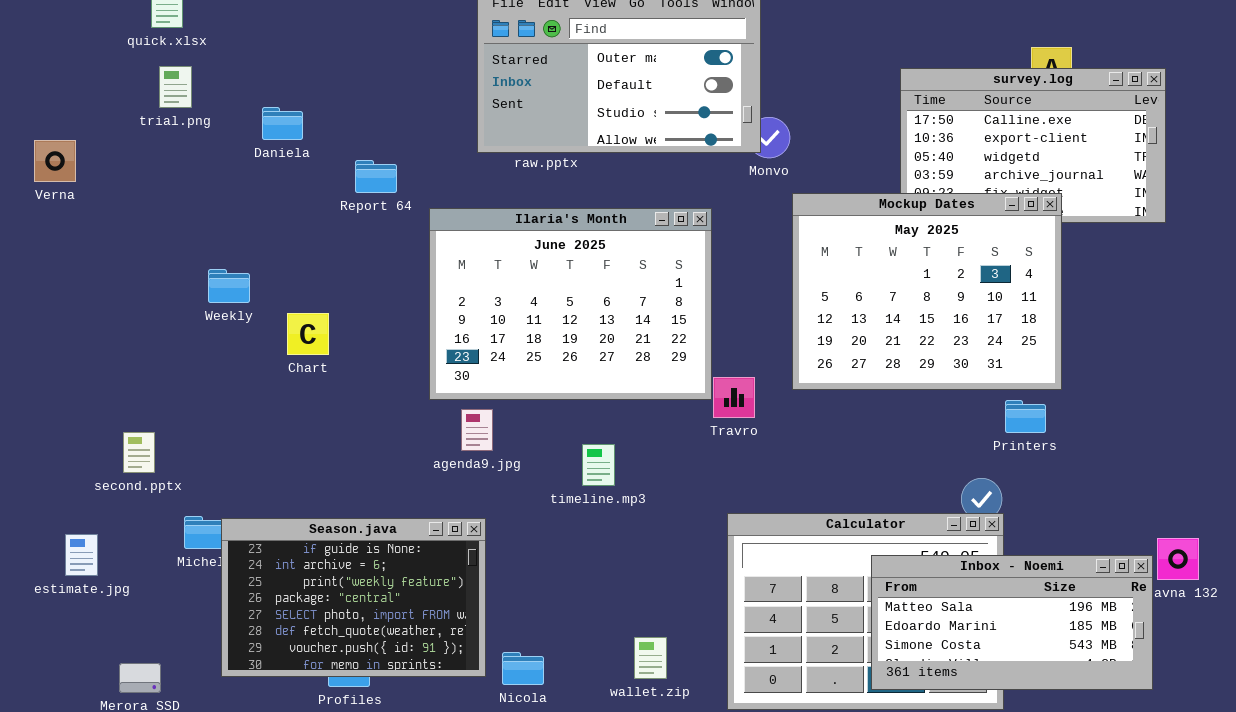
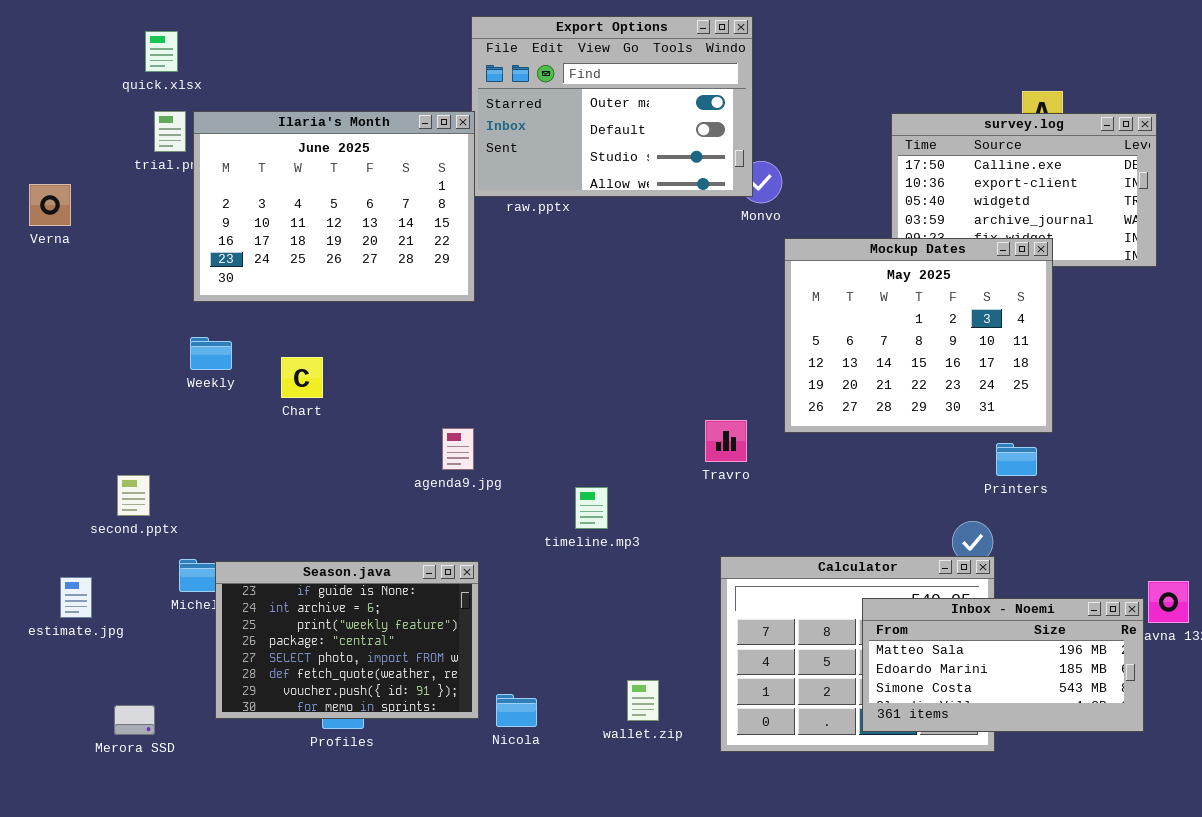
Ilaria's Month: [429,208,712,400] -> [193,111,475,302], moved
Weekly: [208,269,250,303] -> [190,337,232,370], moved
agenda9.jpg: [461,409,493,451] -> [442,428,474,470], moved

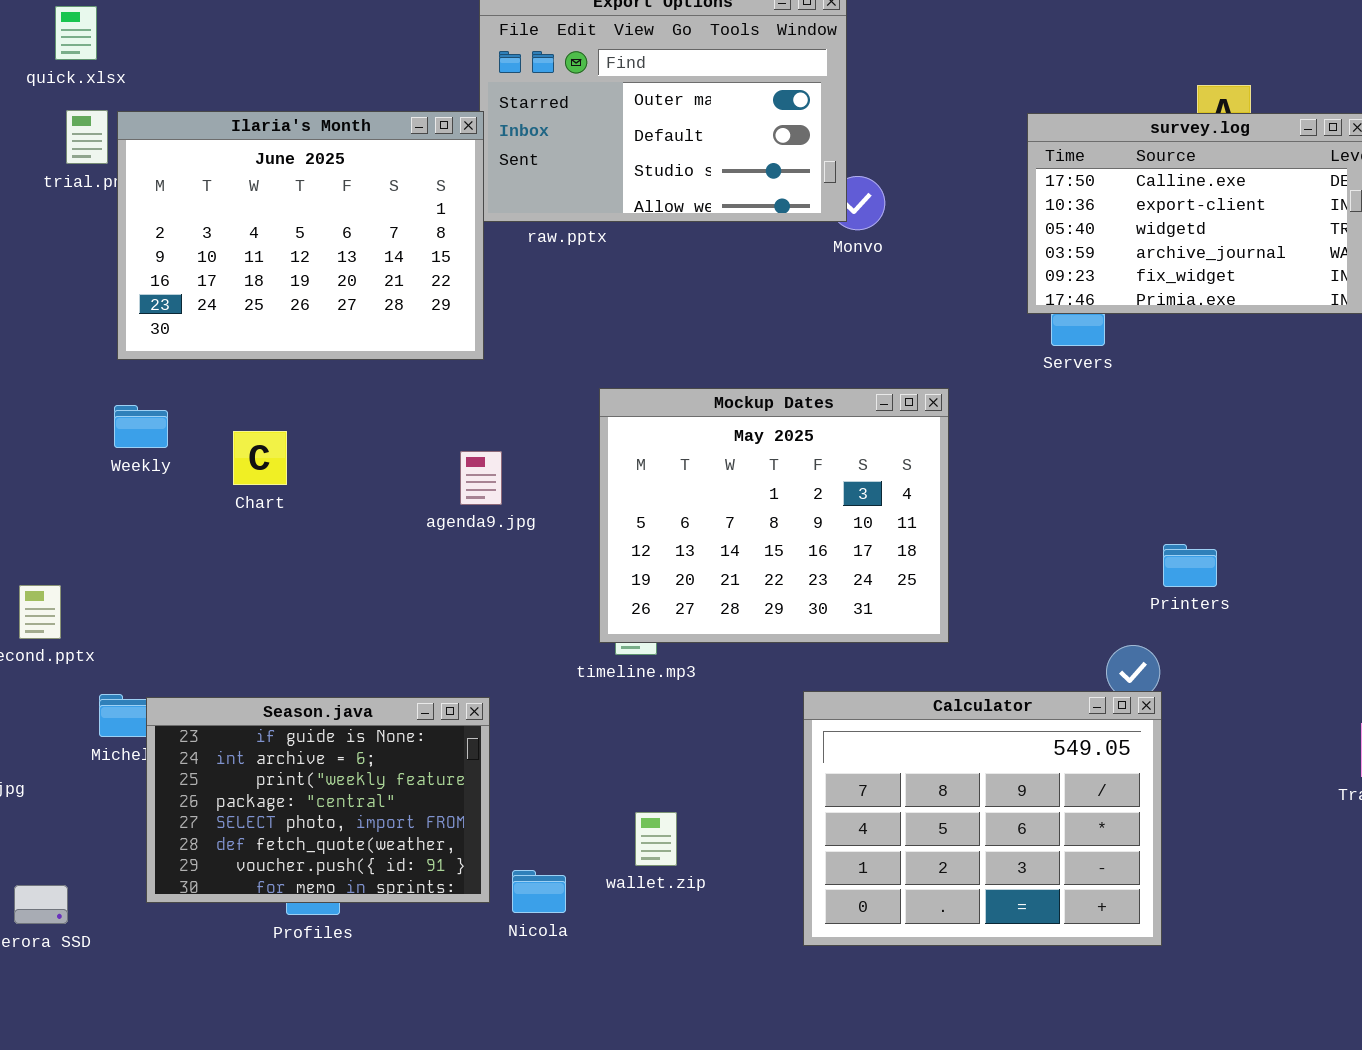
Mockup Dates: [784,238,1053,433] -> [599,388,949,643], moved
agenda9.jpg: [442,428,474,470] -> [460,451,502,505], moved
Inbox - Noemi: [862,598,1144,732] -> none, closed
wallet.zip: [627,680,659,721] -> [635,812,677,866], moved

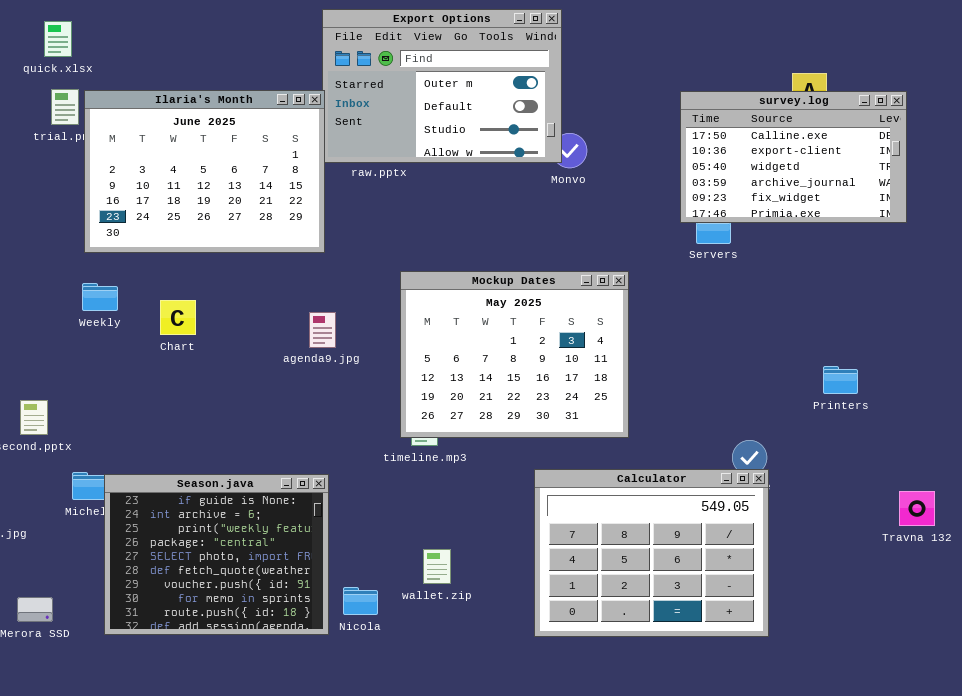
Printers: [1163,544,1217,587] -> [823,366,858,394], moved
Season.java: [146,697,490,903] -> [104,474,329,635], resized

